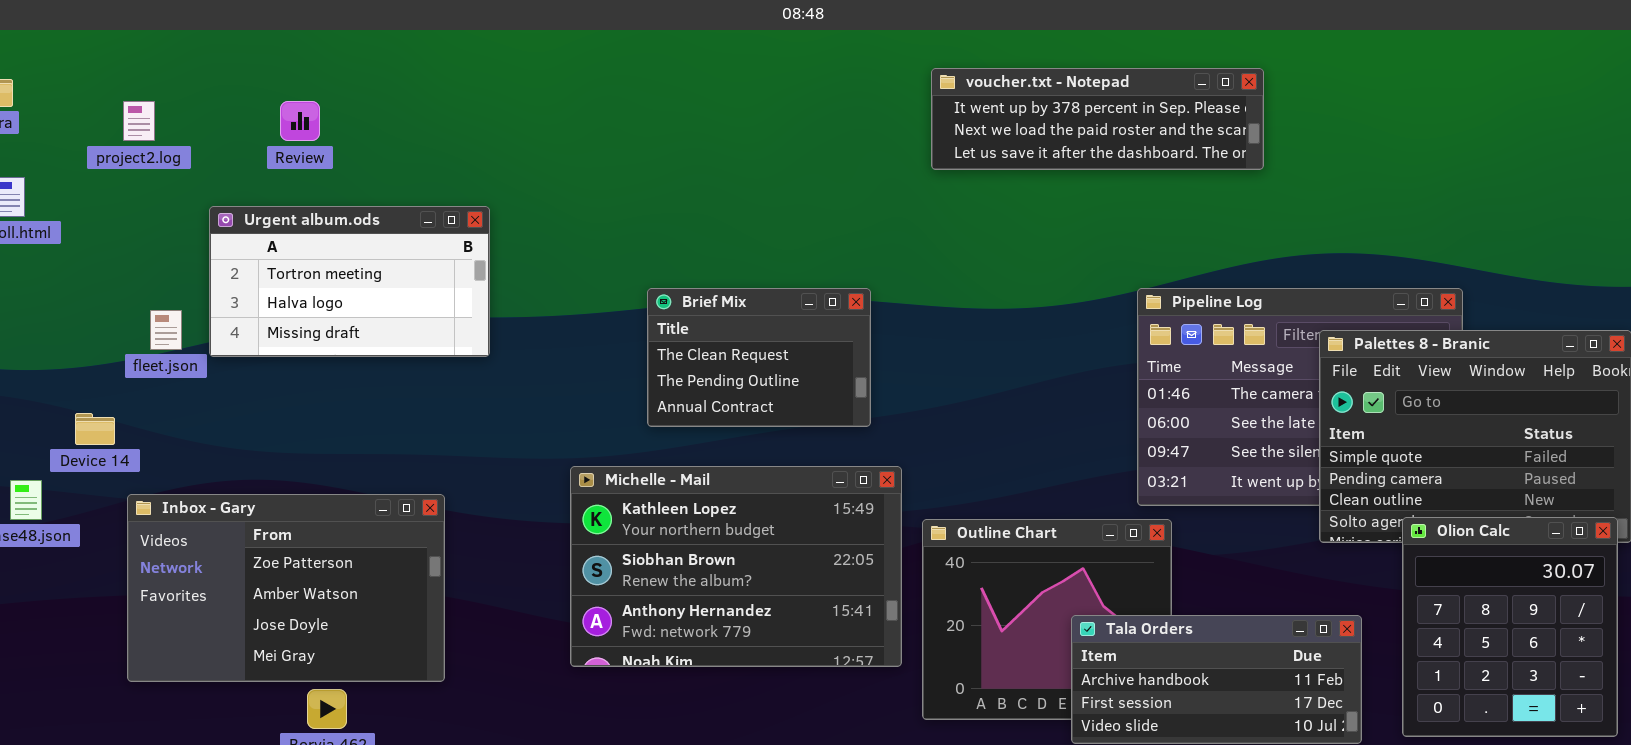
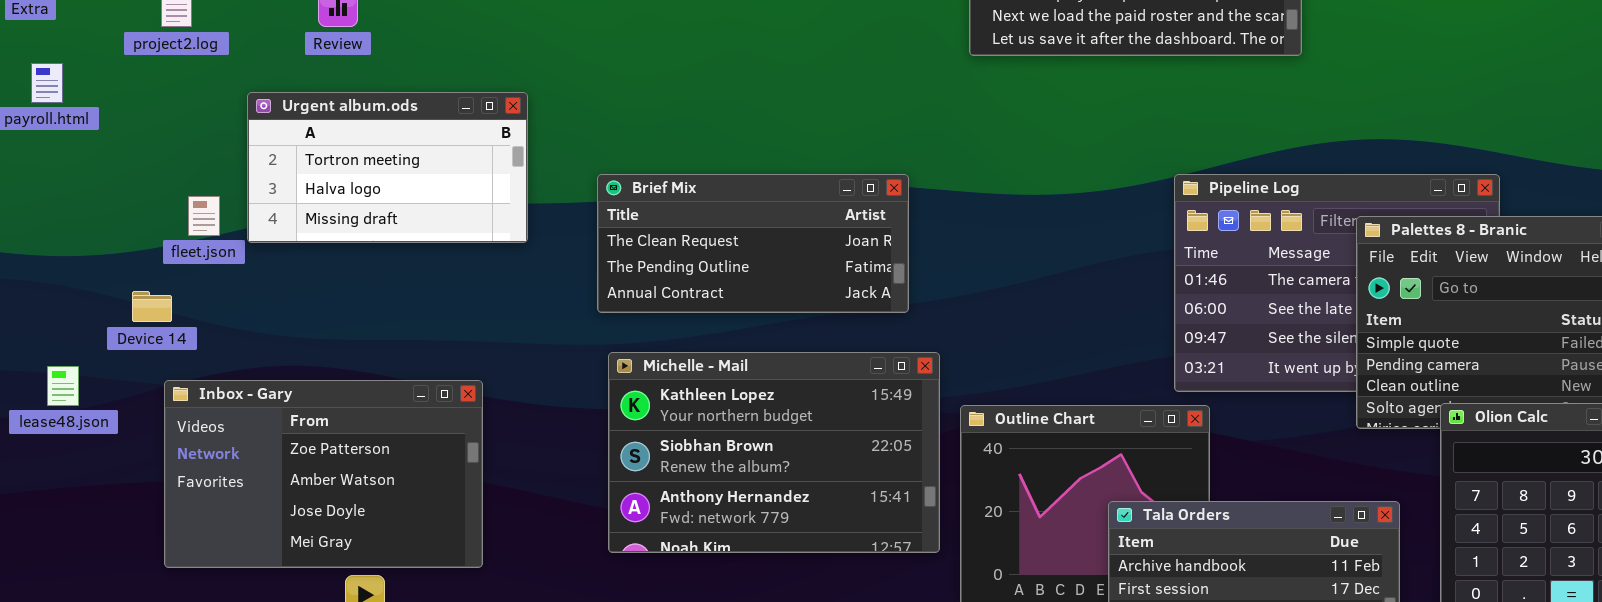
Brief Mix: [647,288,871,427] -> [597,174,909,313], resized
Device 14: [75,413,115,445] -> [132,291,172,322], moved

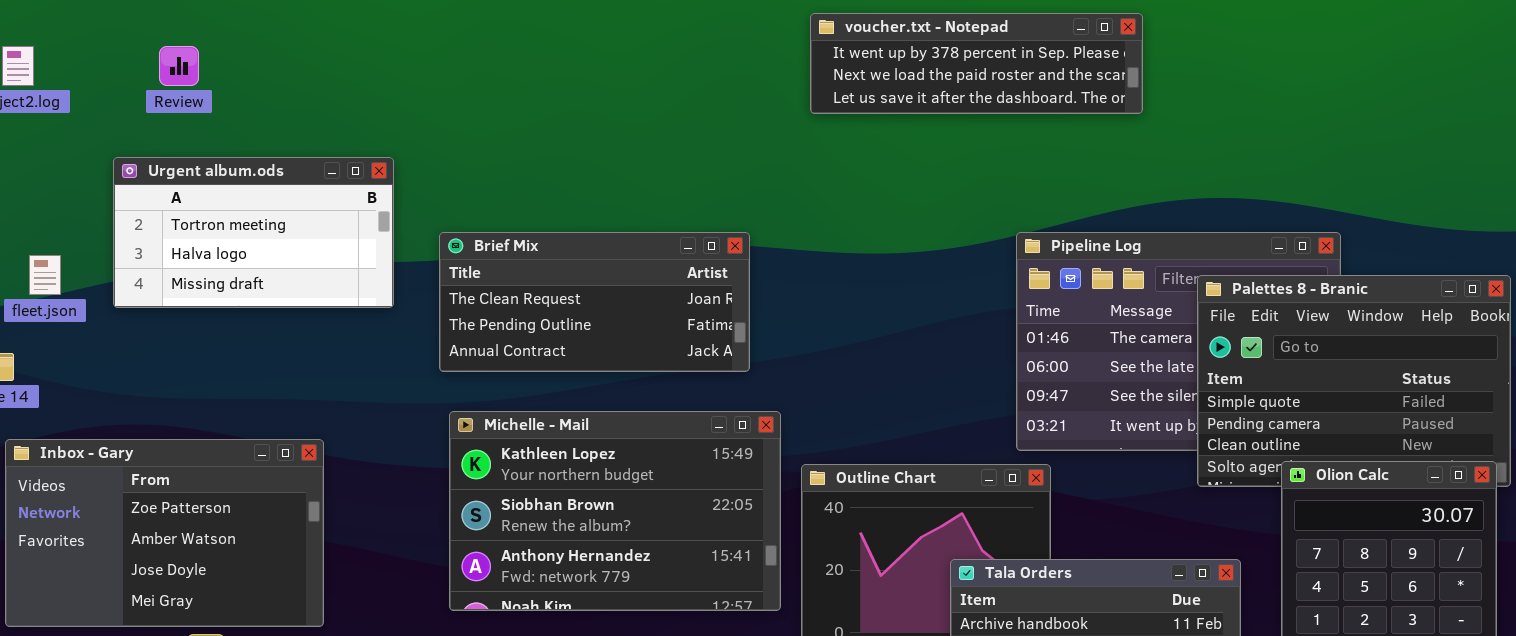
Urgent album.ods: [247,92,528,243] -> [113,157,394,308], moved

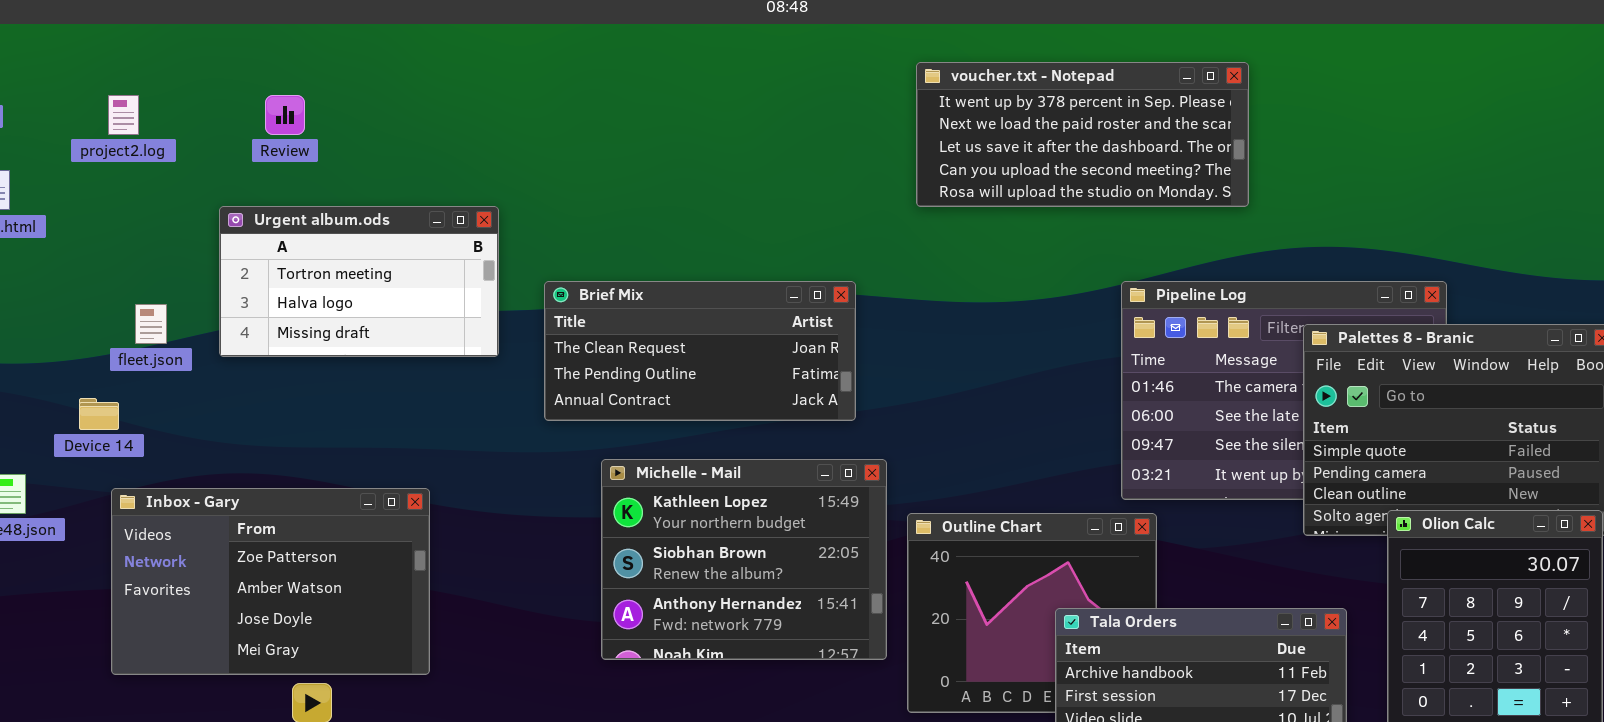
voucher.txt - Notepad: [810,13,1143,114] -> [916,62,1249,207], resized
Michelle - Mail: [449,411,781,611] -> [601,459,887,660], resized

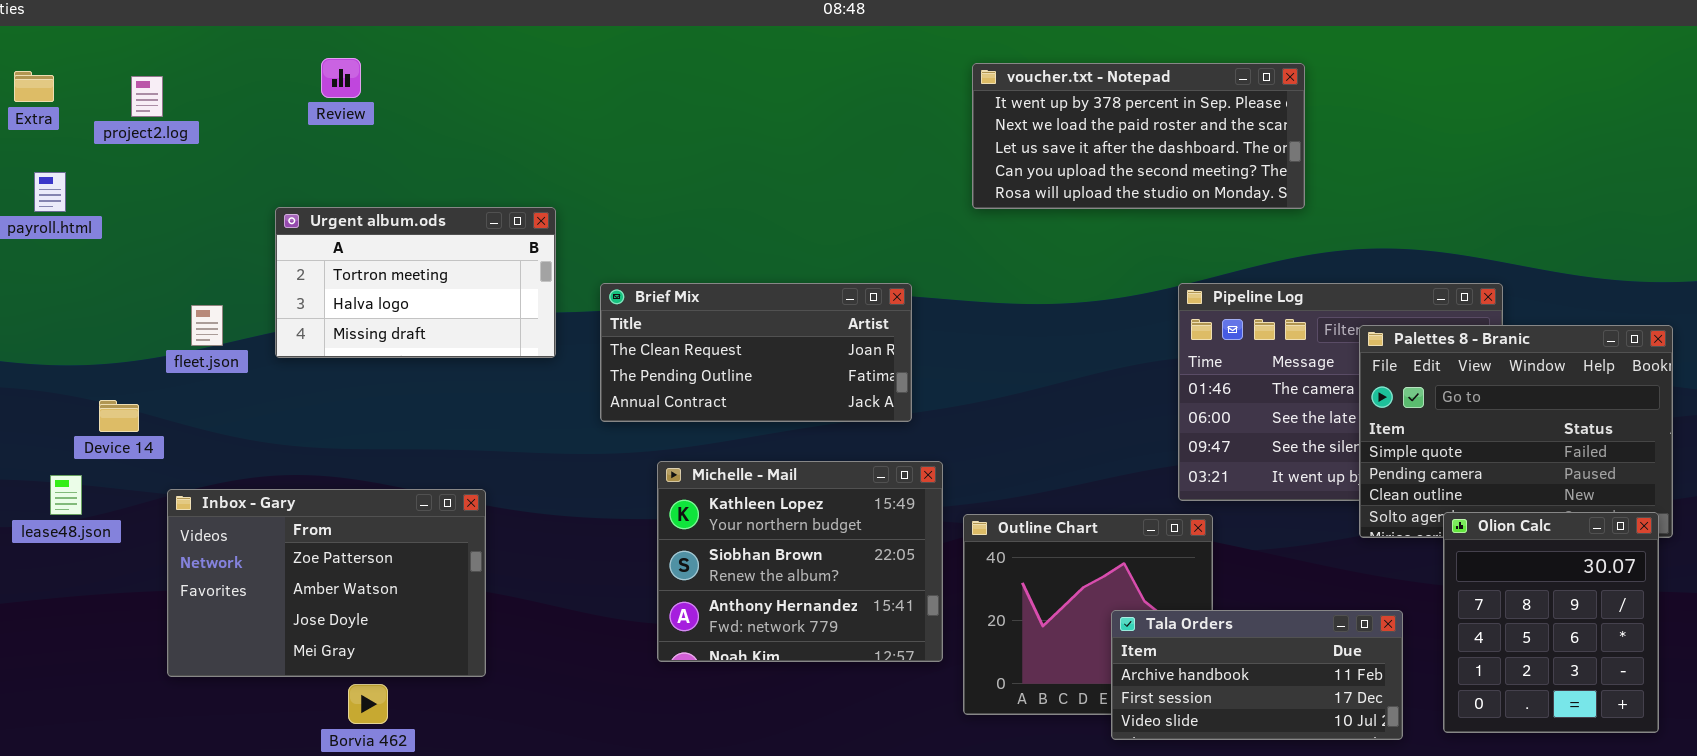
project2.log: [108,95,139,135] -> [131,76,163,117], moved
Review: [265,95,305,135] -> [321,58,361,98], moved
Device 14: [79,398,119,430] -> [99,400,139,432], moved

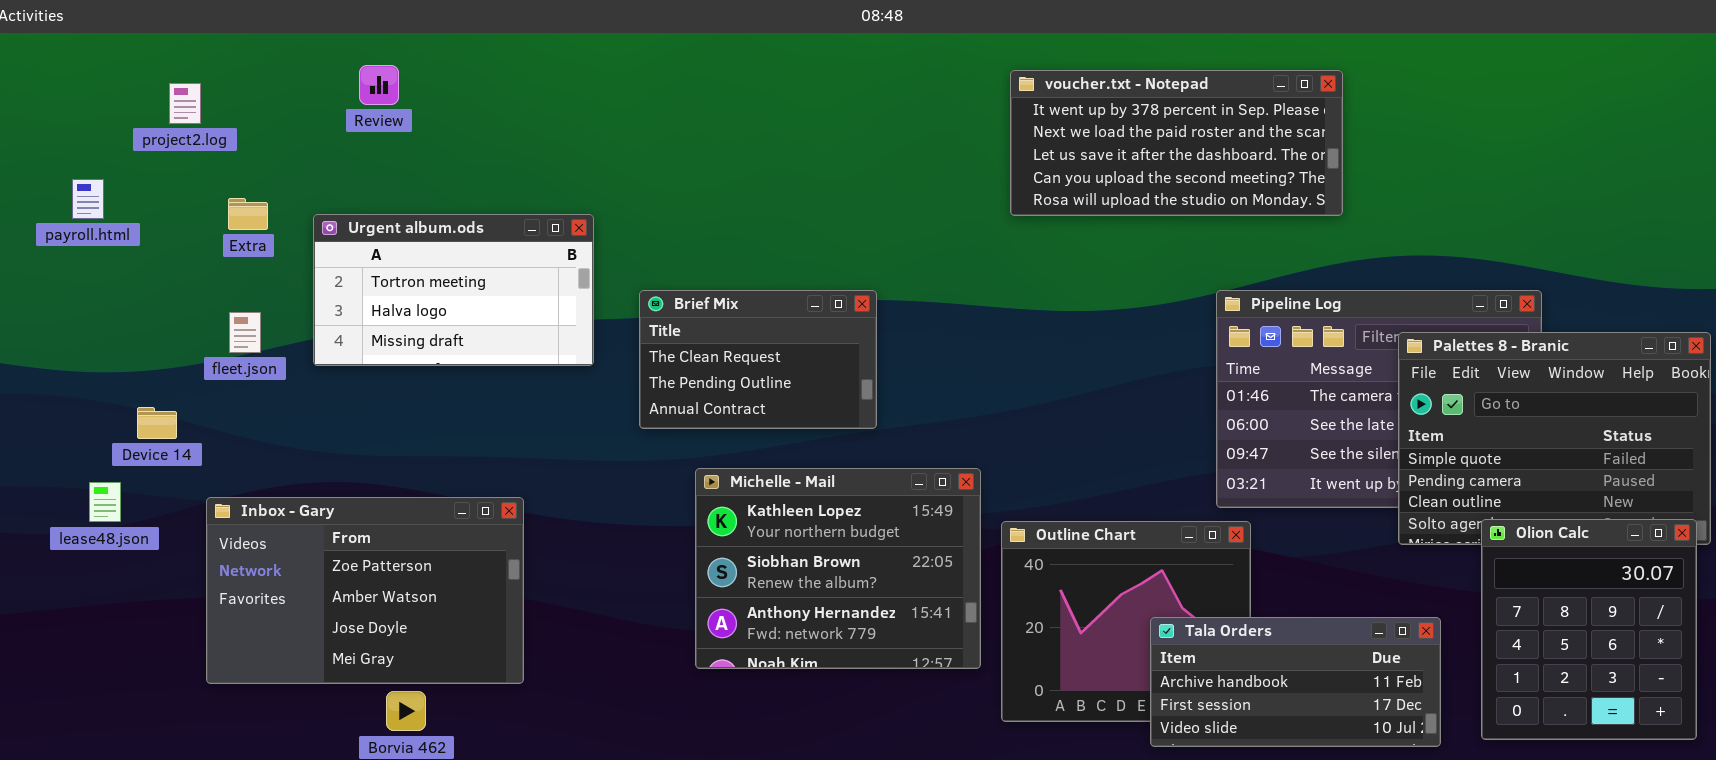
Extra: [14,71,54,102] -> [228,198,268,230], moved
Brief Mix: [600,283,912,422] -> [639,290,877,429], resized

